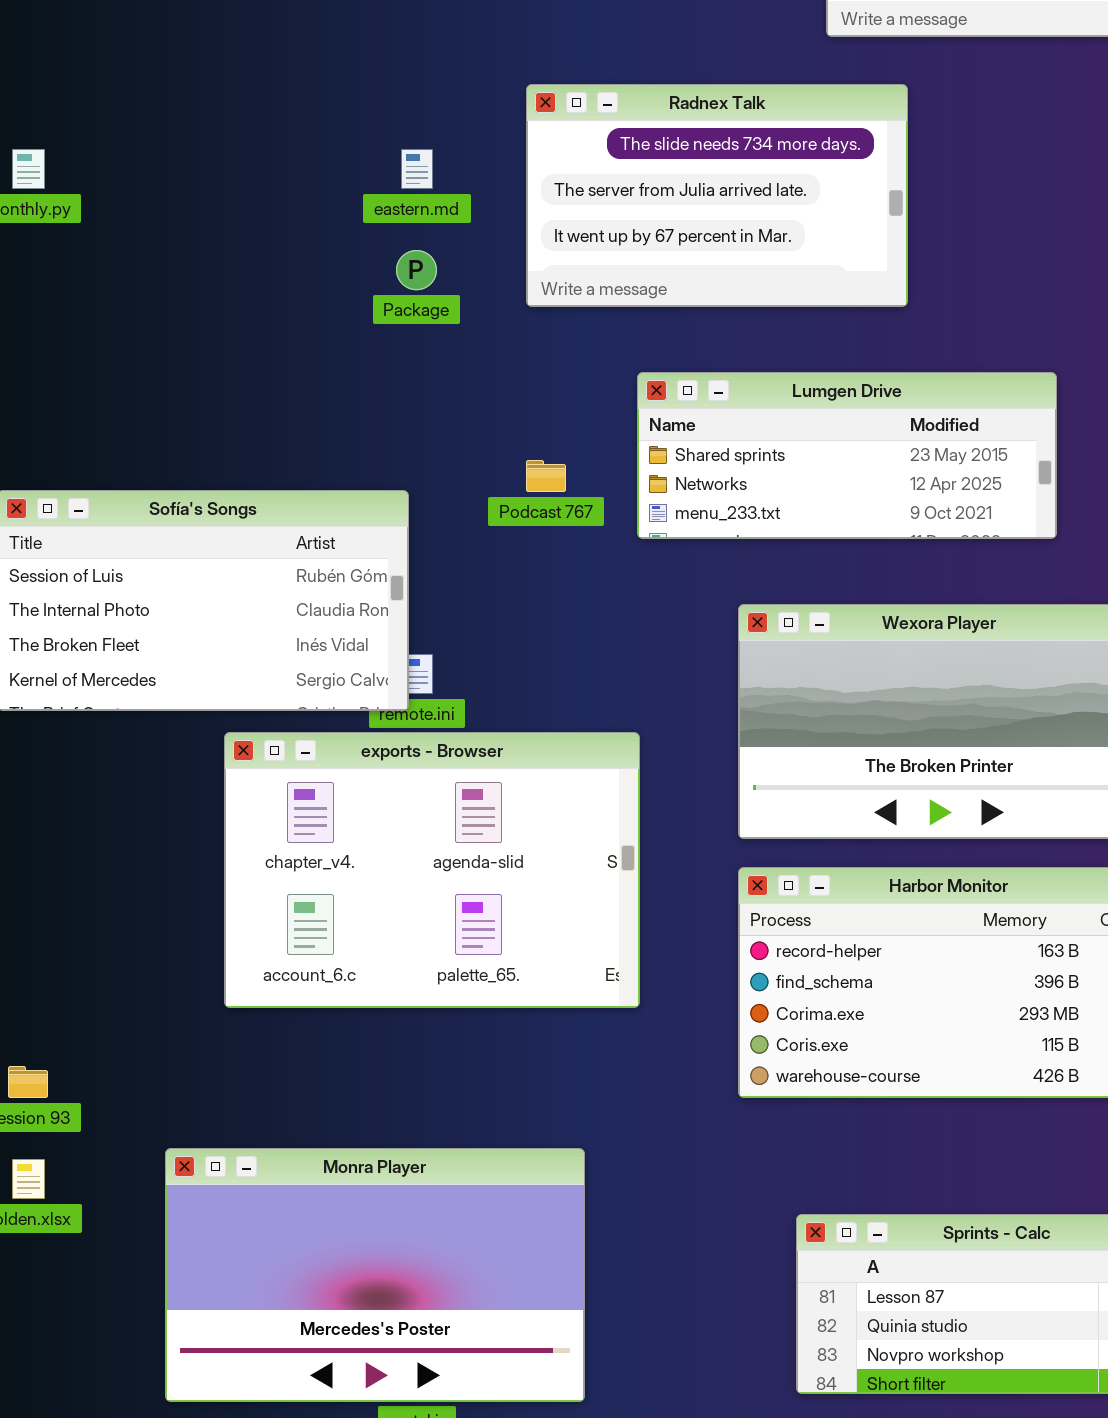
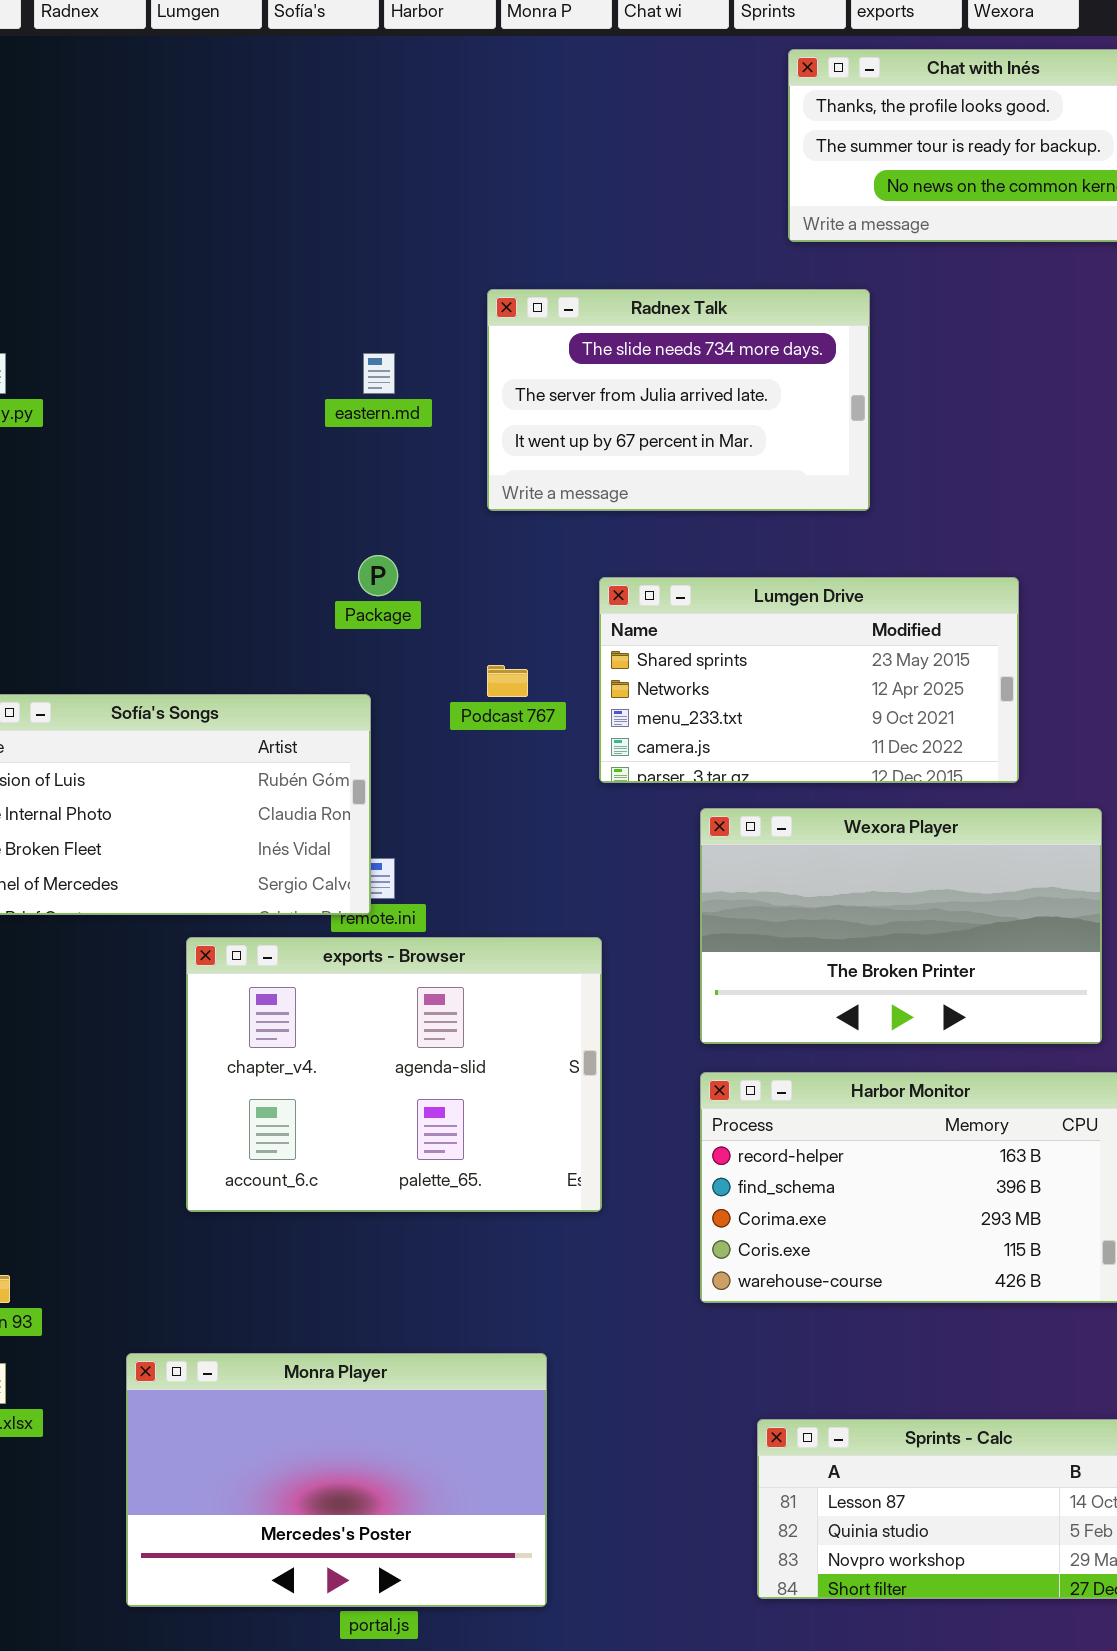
Package: [396,250,437,290] -> [358,555,398,596], moved
Lumgen Drive: [637,372,1057,539] -> [599,577,1019,783], resized

